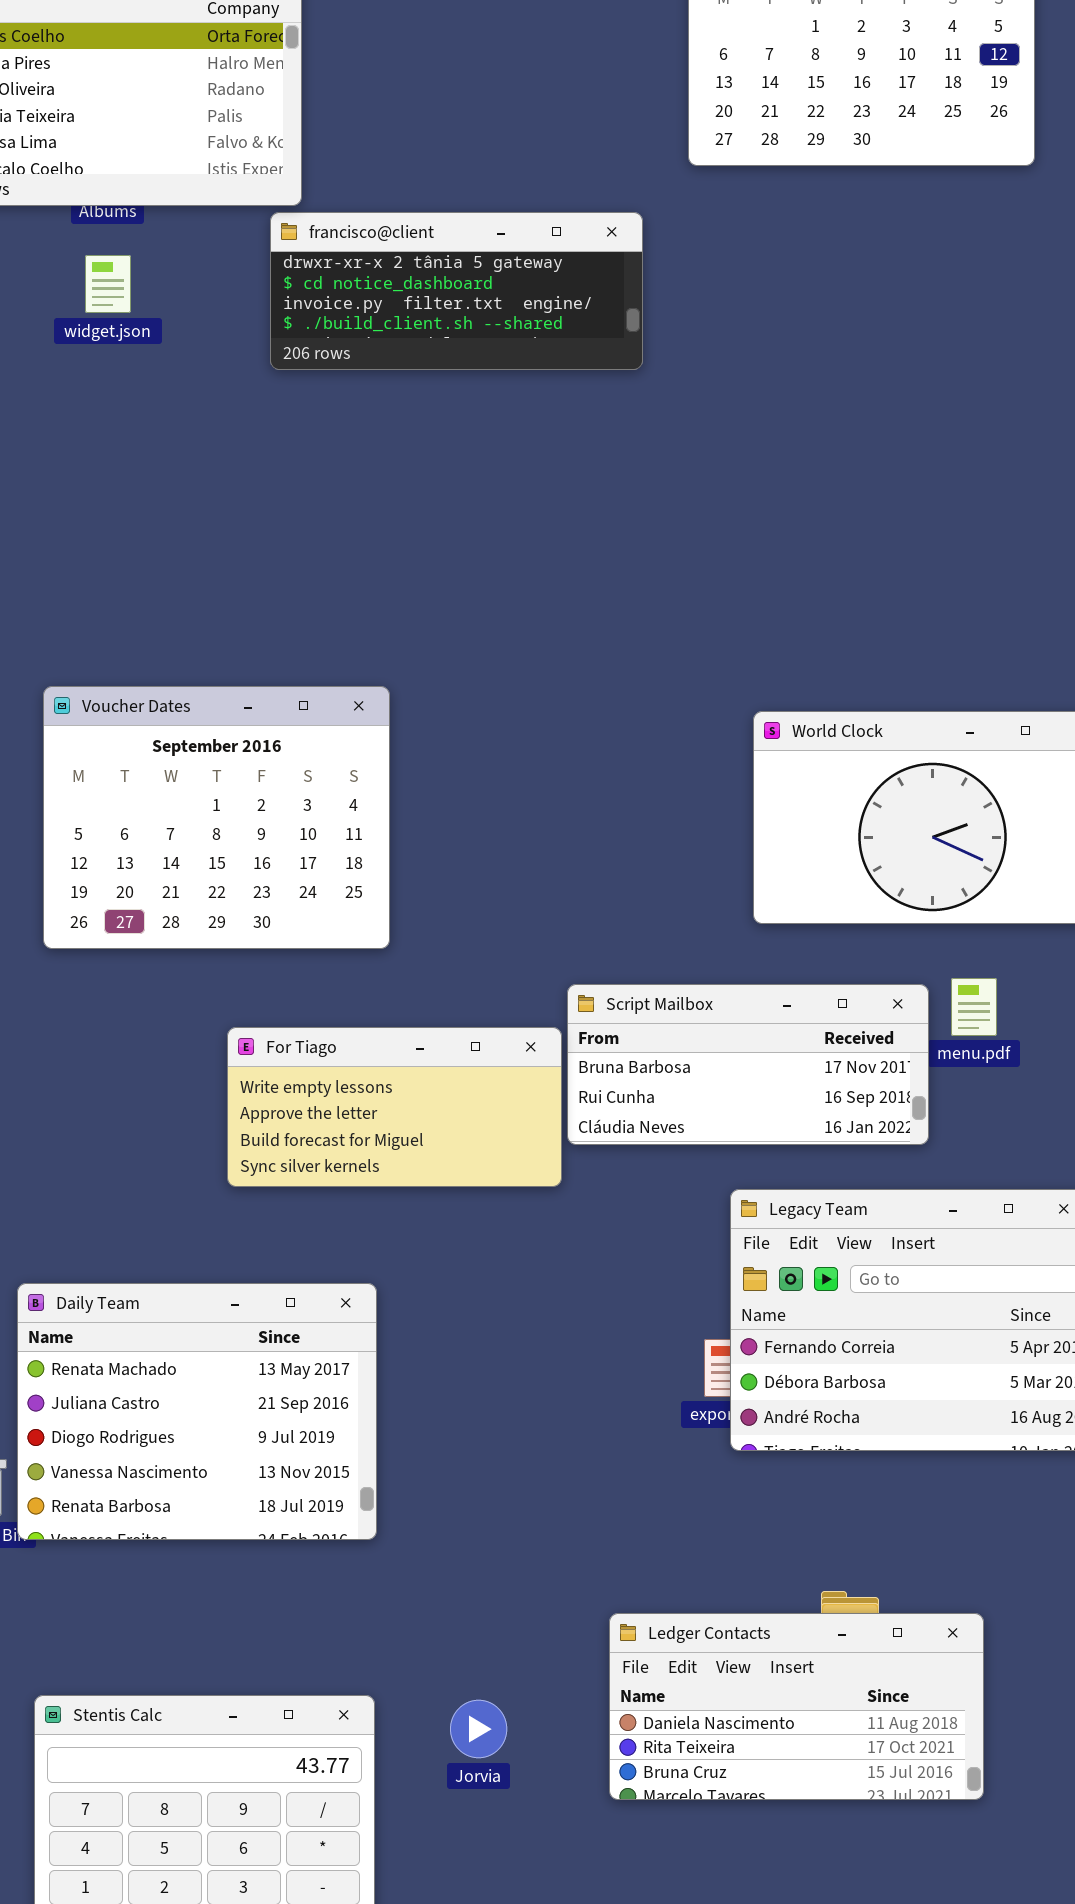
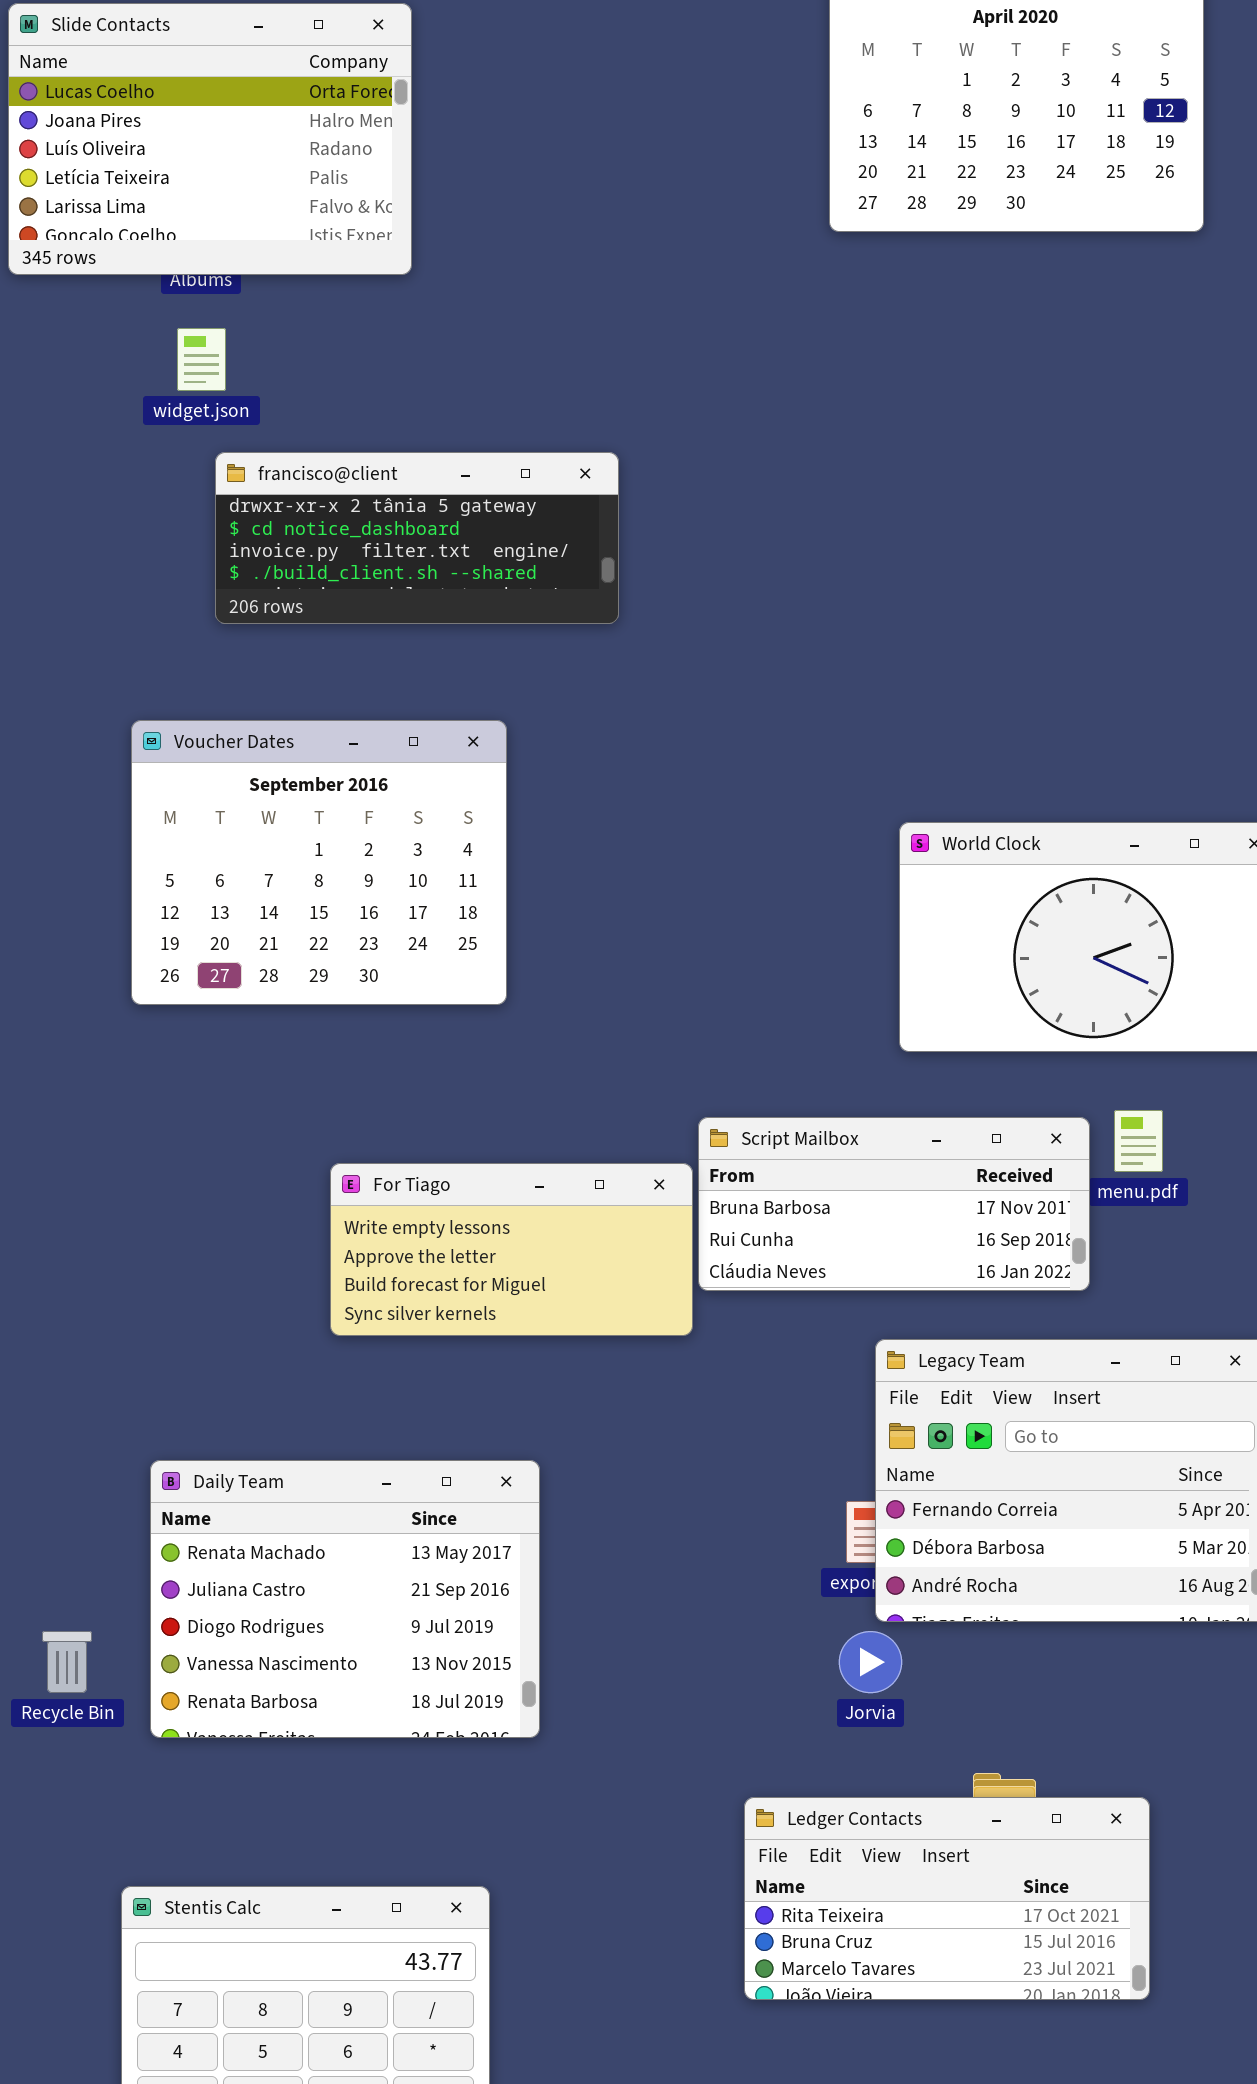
francisco@client: [270,212,643,370] -> [215,452,619,624], moved
Voucher Dates: [43,686,390,949] -> [131,720,507,1005], moved
Daily Team: [17,1283,377,1540] -> [150,1460,540,1738], moved
Ledger Contacts: [609,1613,984,1800] -> [744,1797,1150,2000], scrolled down 1 row
Jorvia: [450,1700,507,1758] -> [839,1631,902,1693], moved

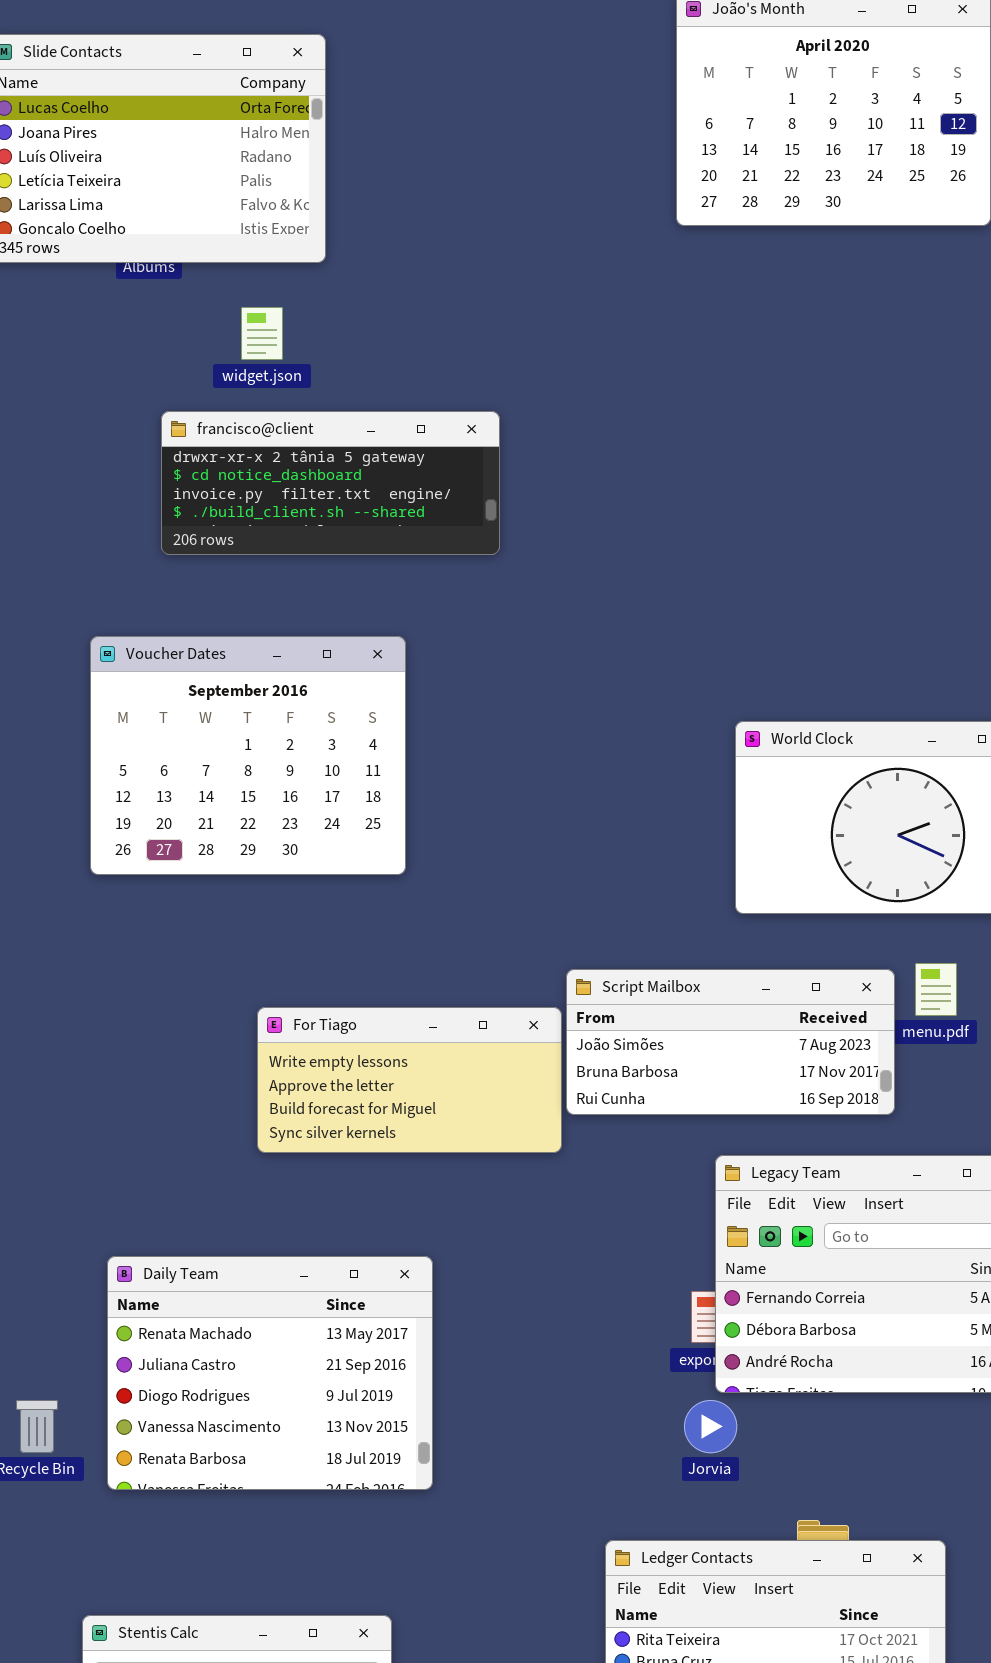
widget.json: [177,328,226,391] -> [241,307,283,360], moved
Script Mailbox: [698,1117,1090,1291] -> [566,969,895,1115], scrolled up 1 row

